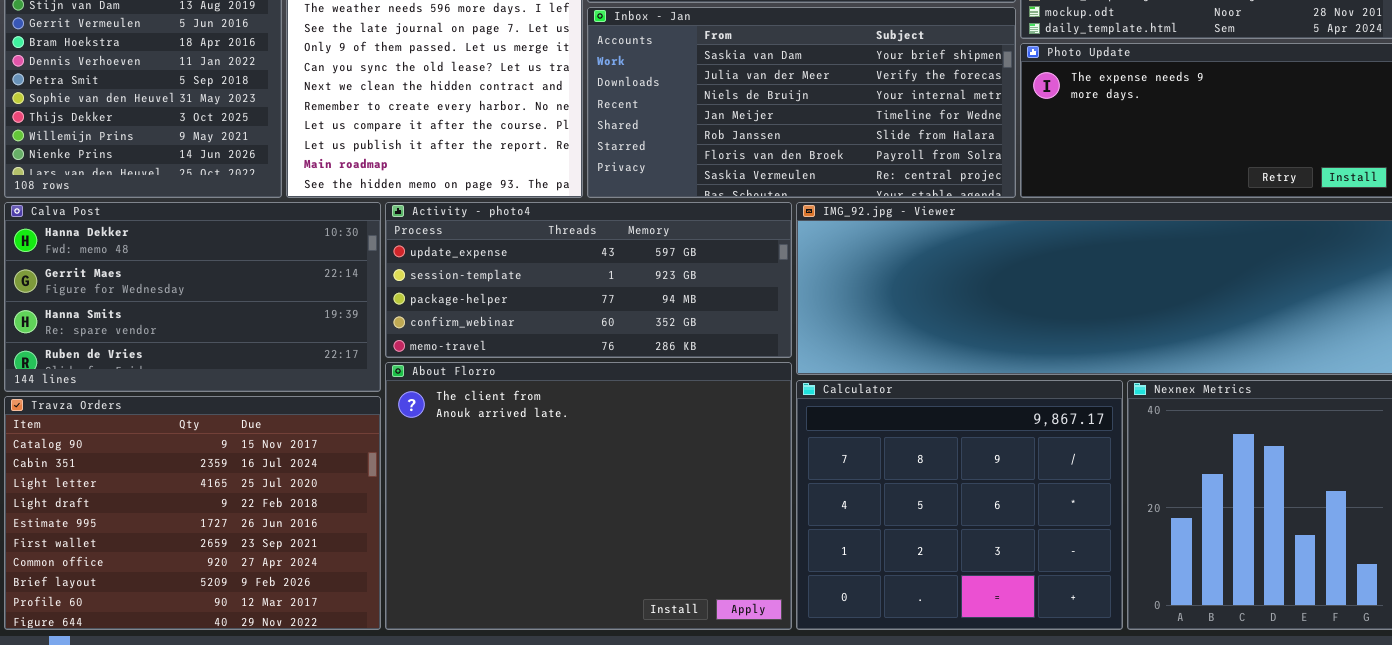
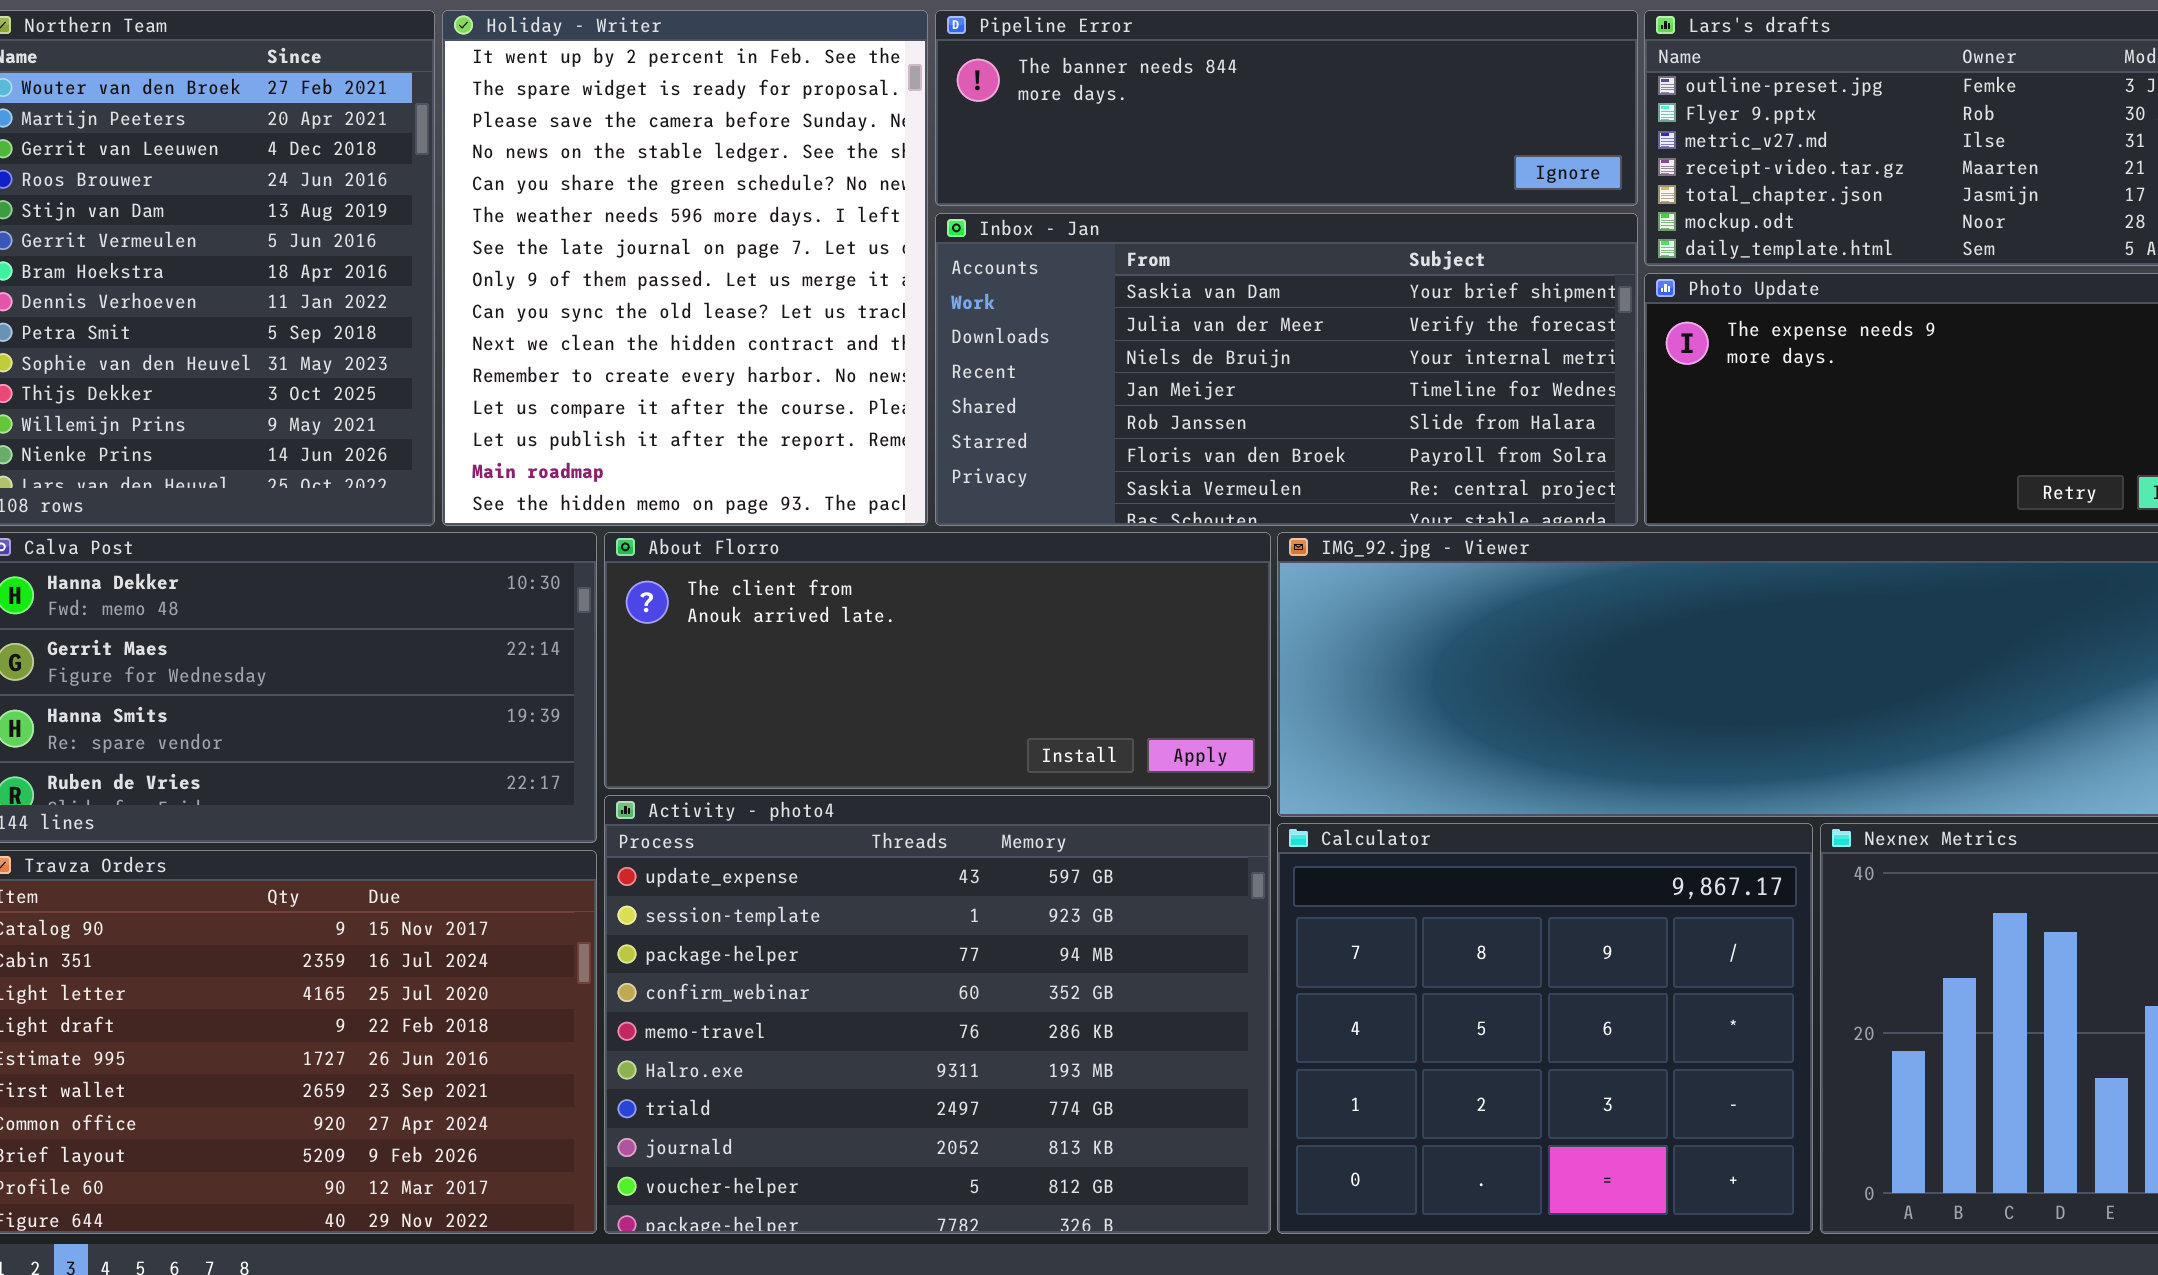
Activity - photo4: [385,202,792,358] -> [604,795,1271,1234], moved, resized
About Florro: [385,362,792,630] -> [604,532,1271,789], moved, resized

